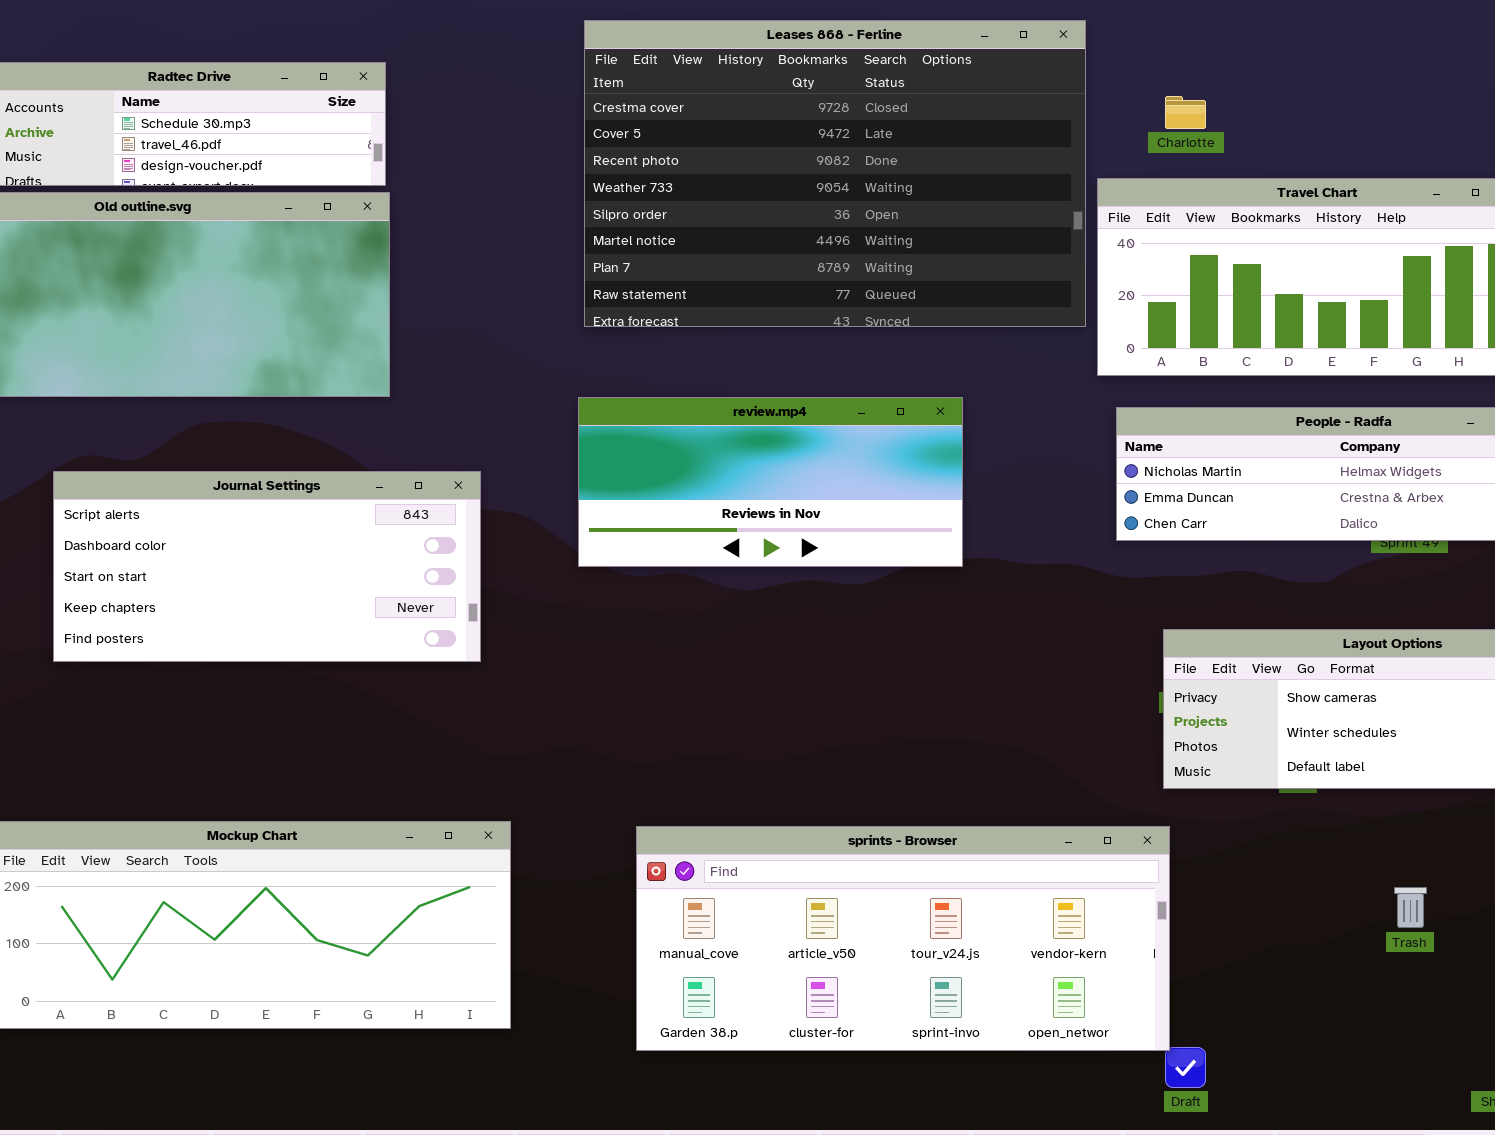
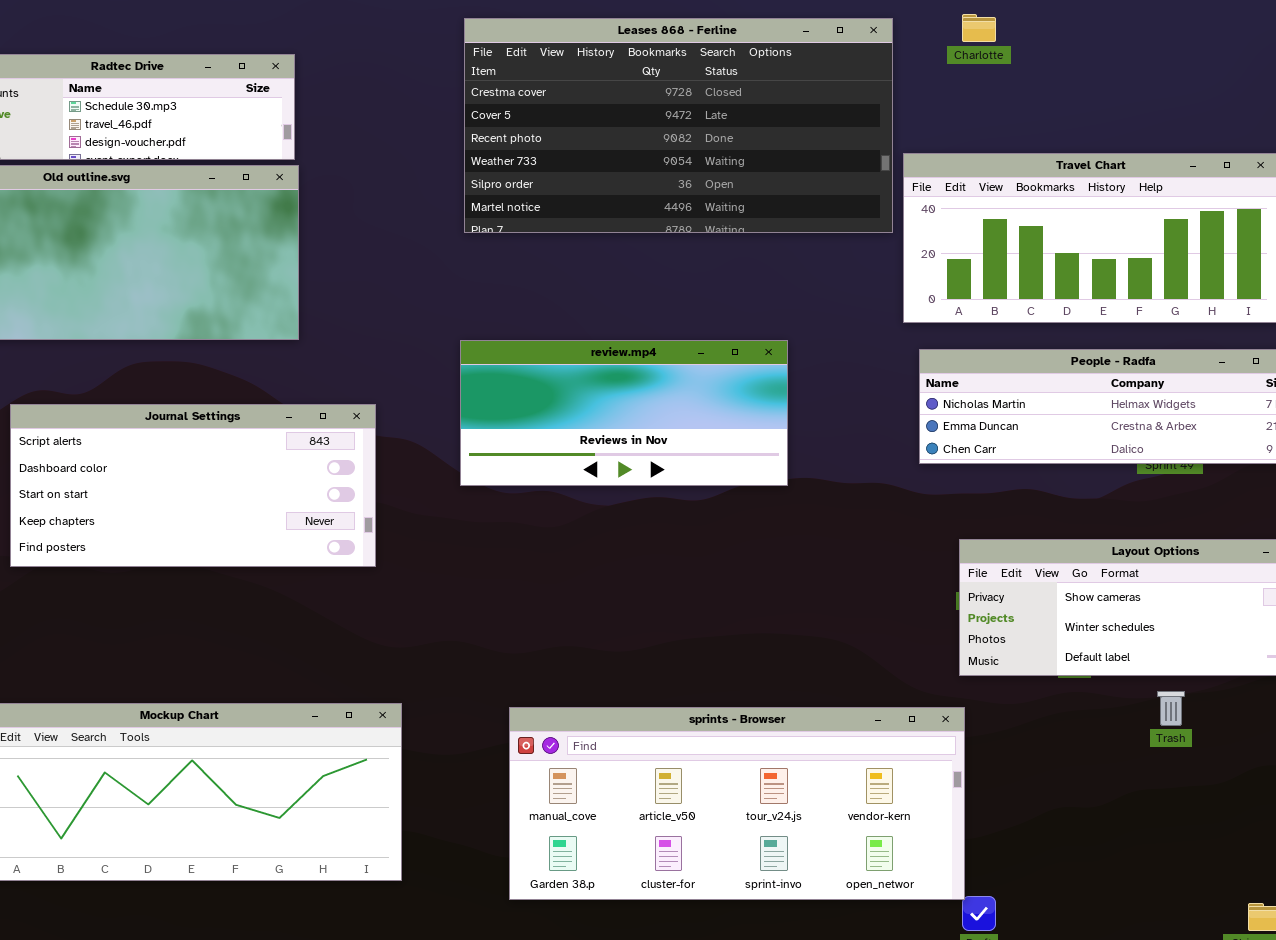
Leases 868 - Ferline: [584,20,1086,327] -> [464,18,893,233], resized
Charlotte: [1165,96,1206,129] -> [962,14,996,42], moved
Trash: [1394,887,1427,928] -> [1157,691,1185,726], moved

